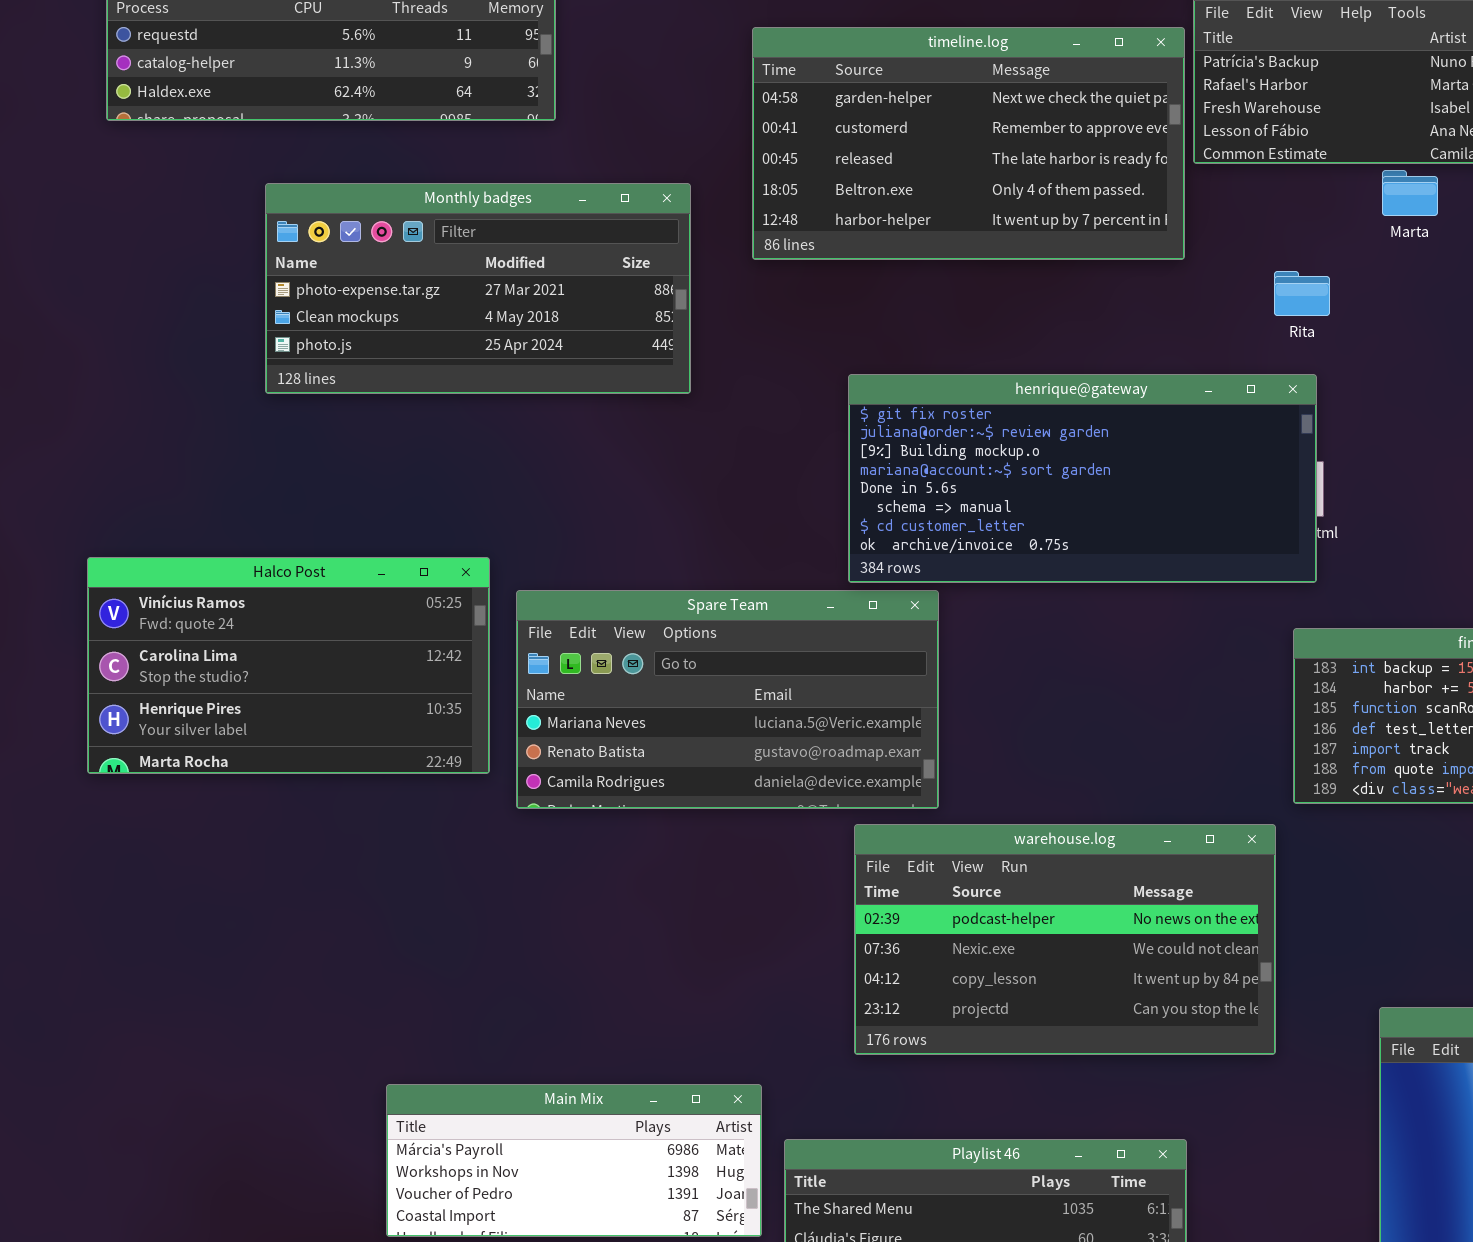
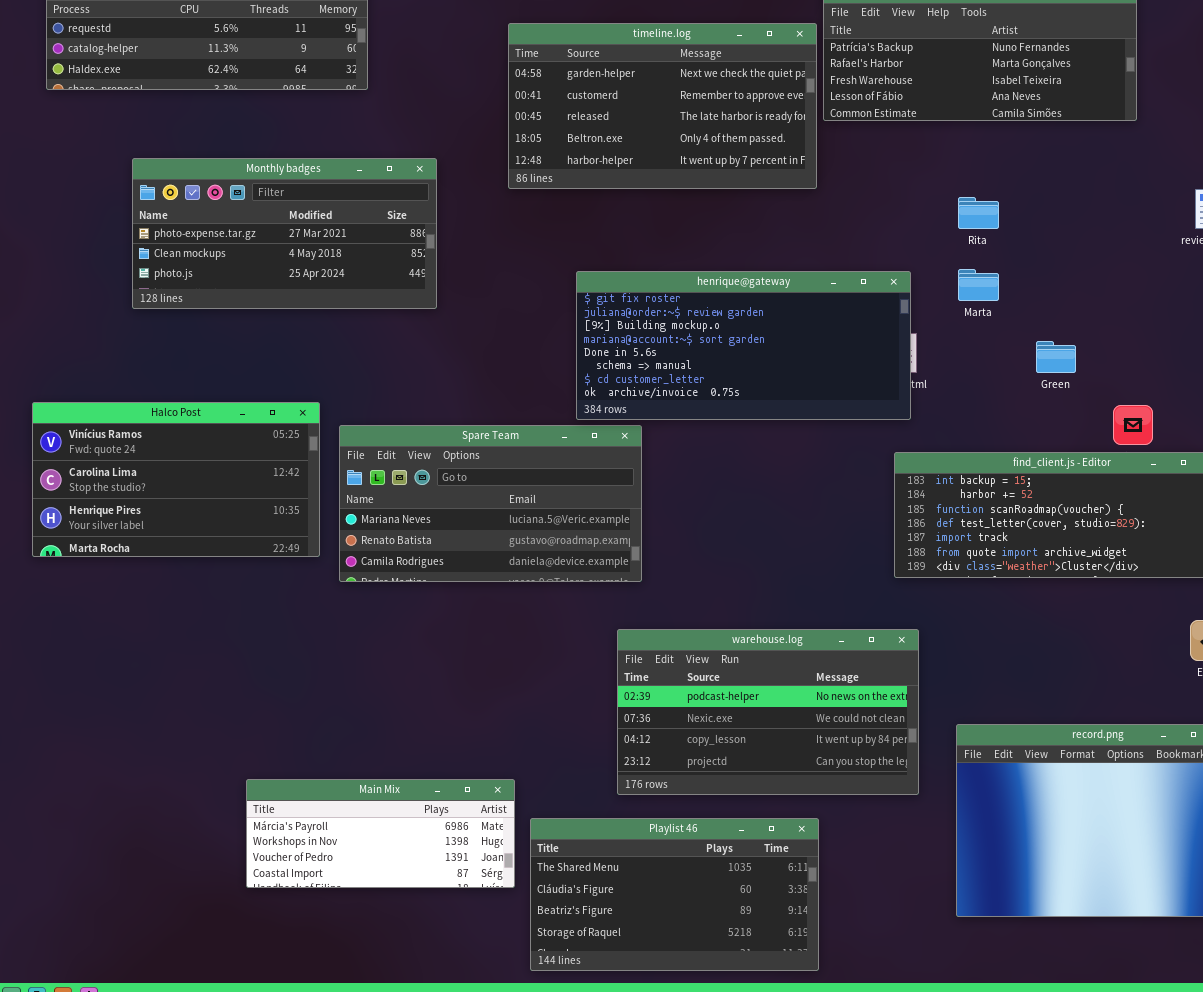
Marta: [1382,170,1438,216] -> [958,269,999,301], moved
Monthly badges: [265,183,691,394] -> [132,158,437,309], moved
Rita: [1274,271,1330,316] -> [958,197,999,229], moved
warehouse.log: [854,824,1276,1055] -> [617,629,919,795], moved

